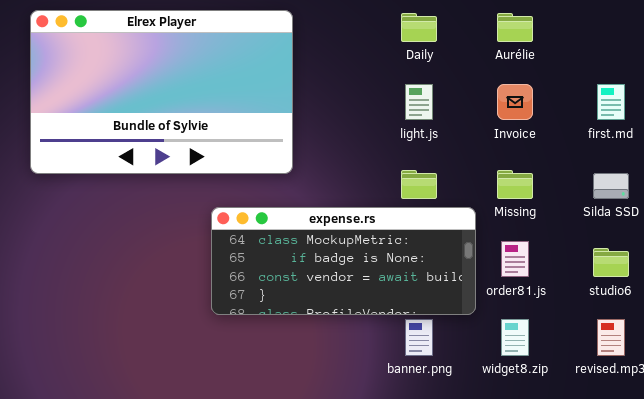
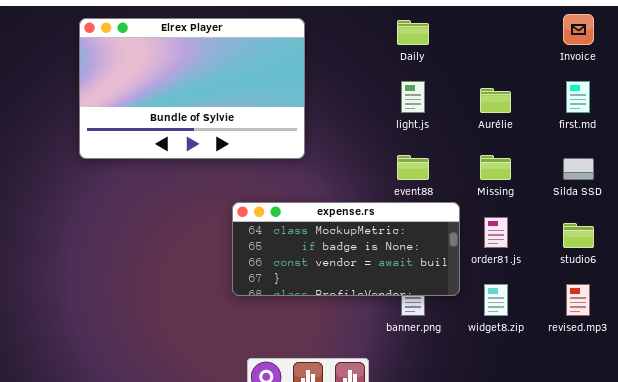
Aurélie: [497,13,533,42] -> [480,88,511,113], moved
Invoice: [497,84,533,120] -> [563,14,594,45], moved
expense.rs: [211,207,476,315] -> [232,202,460,296], moved

